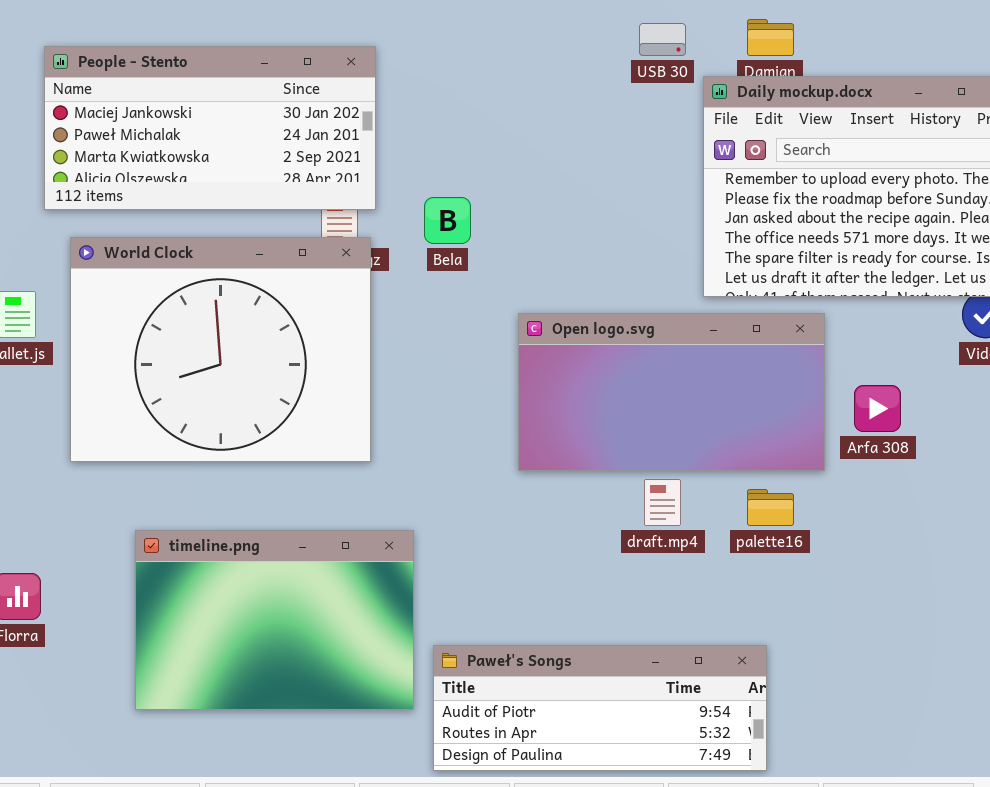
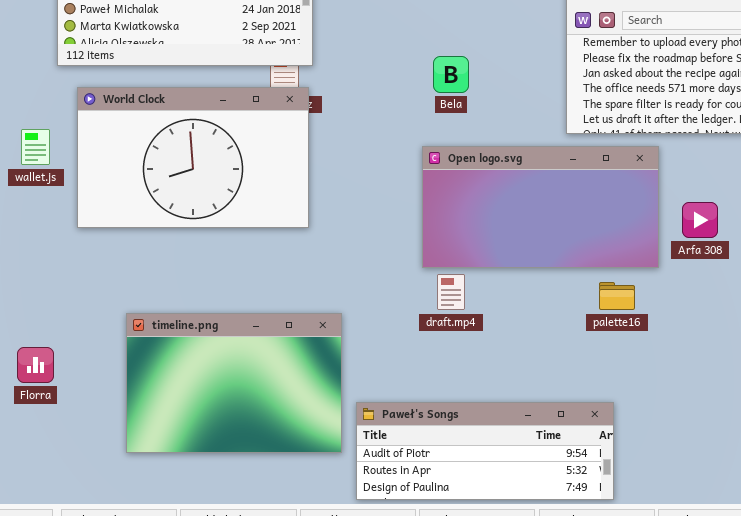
Bela: [424,197,471,244] -> [433,56,469,93], moved
World Clock: [70,237,371,462] -> [77,87,309,228], resized
draft.mp4: [644,479,681,526] -> [437,274,465,310], moved

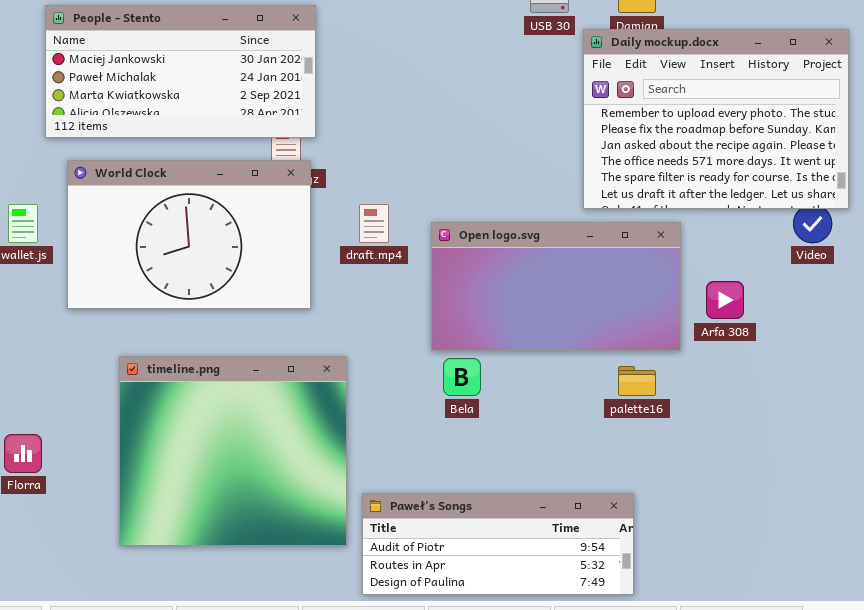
Bela: [433,56,469,93] -> [443,358,481,396], moved
draft.mp4: [437,274,465,310] -> [359,204,389,243], moved
timeline.png: [126,313,342,453] -> [119,356,347,546], resized

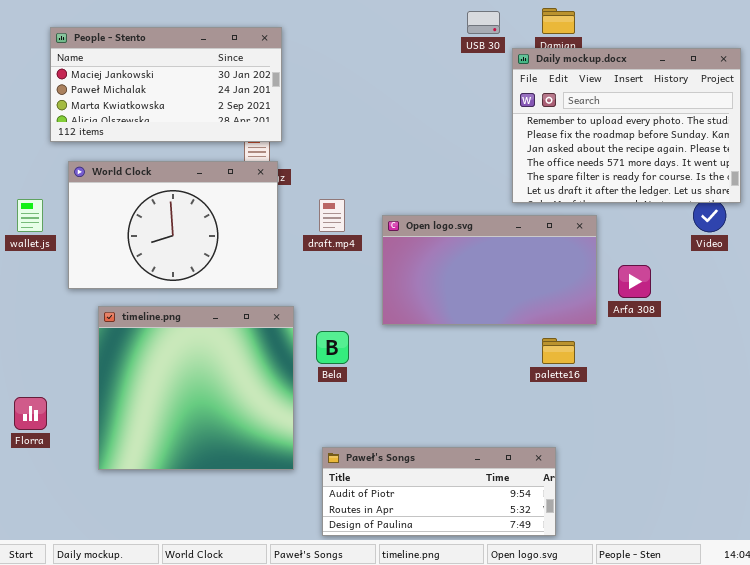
timeline.png: [119,356,347,546] -> [98,306,294,470], moved
Bela: [443,358,481,396] -> [316,331,349,364], moved

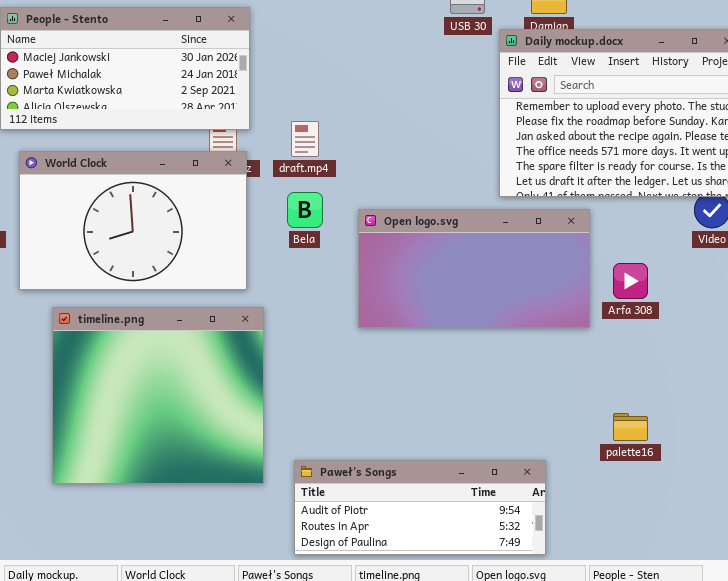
draft.mp4: [319,199,345,232] -> [291,121,319,157], moved
Bela: [316,331,349,364] -> [287,192,323,228], moved
palette16: [542,338,575,364] -> [613,413,648,441], moved

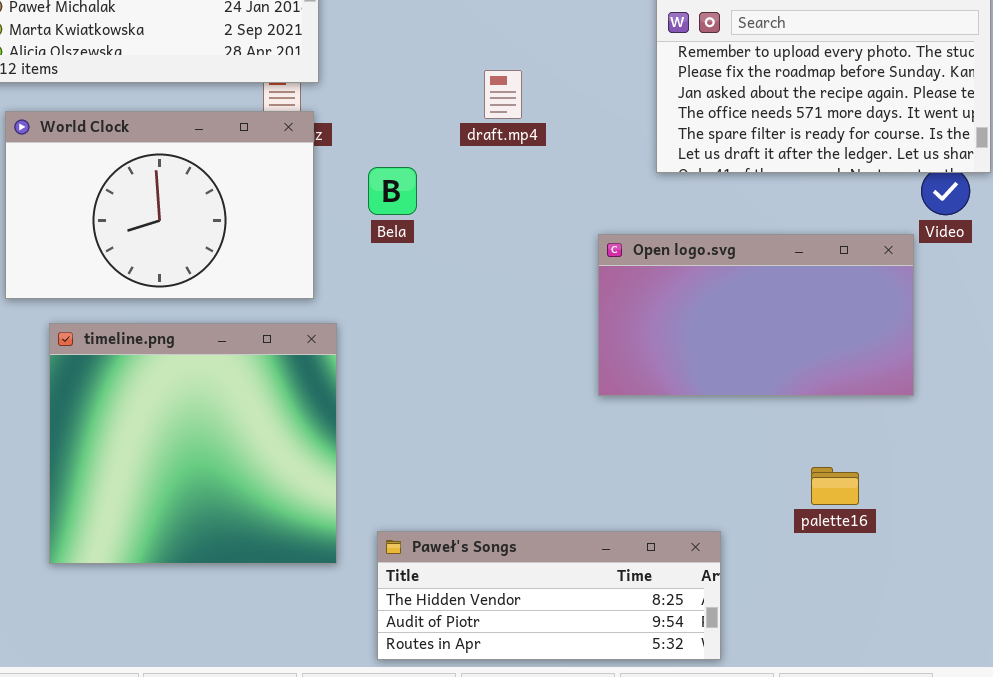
draft.mp4: [291,121,319,157] -> [484,70,522,119], moved
Open logo.svg: [358,209,590,328] -> [598,234,914,396], moved
Paweł's Songs: [294,460,546,555] -> [377,531,721,660], scrolled up 1 row

